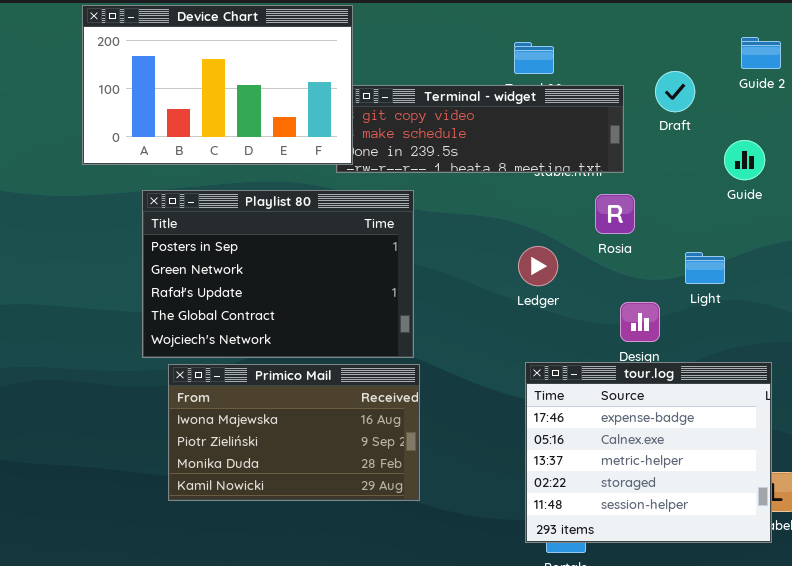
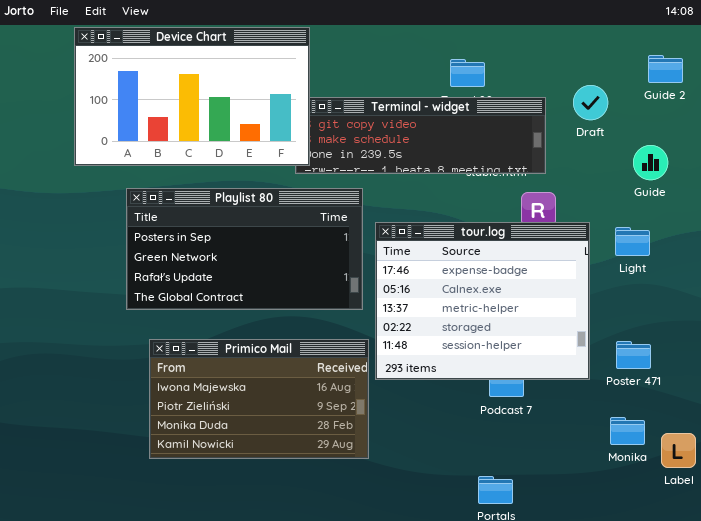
Playlist 80: [142,190,414,358] -> [126,188,363,310], resized
Light: [685,252,725,284] -> [615,227,650,256], moved
tour.log: [525,362,772,543] -> [375,222,590,380], moved

